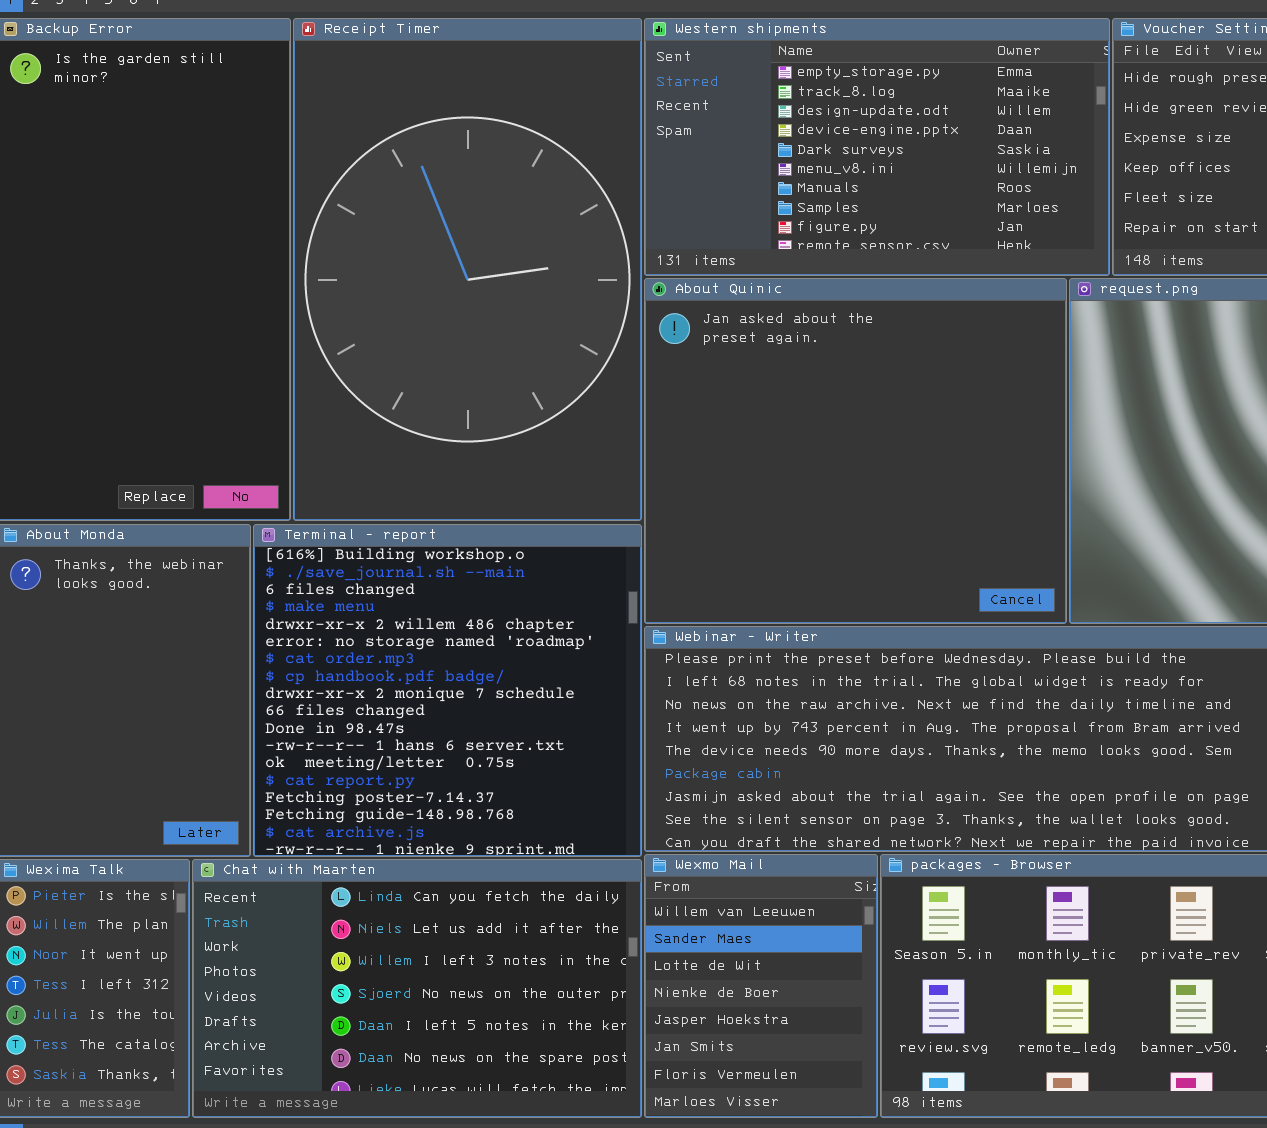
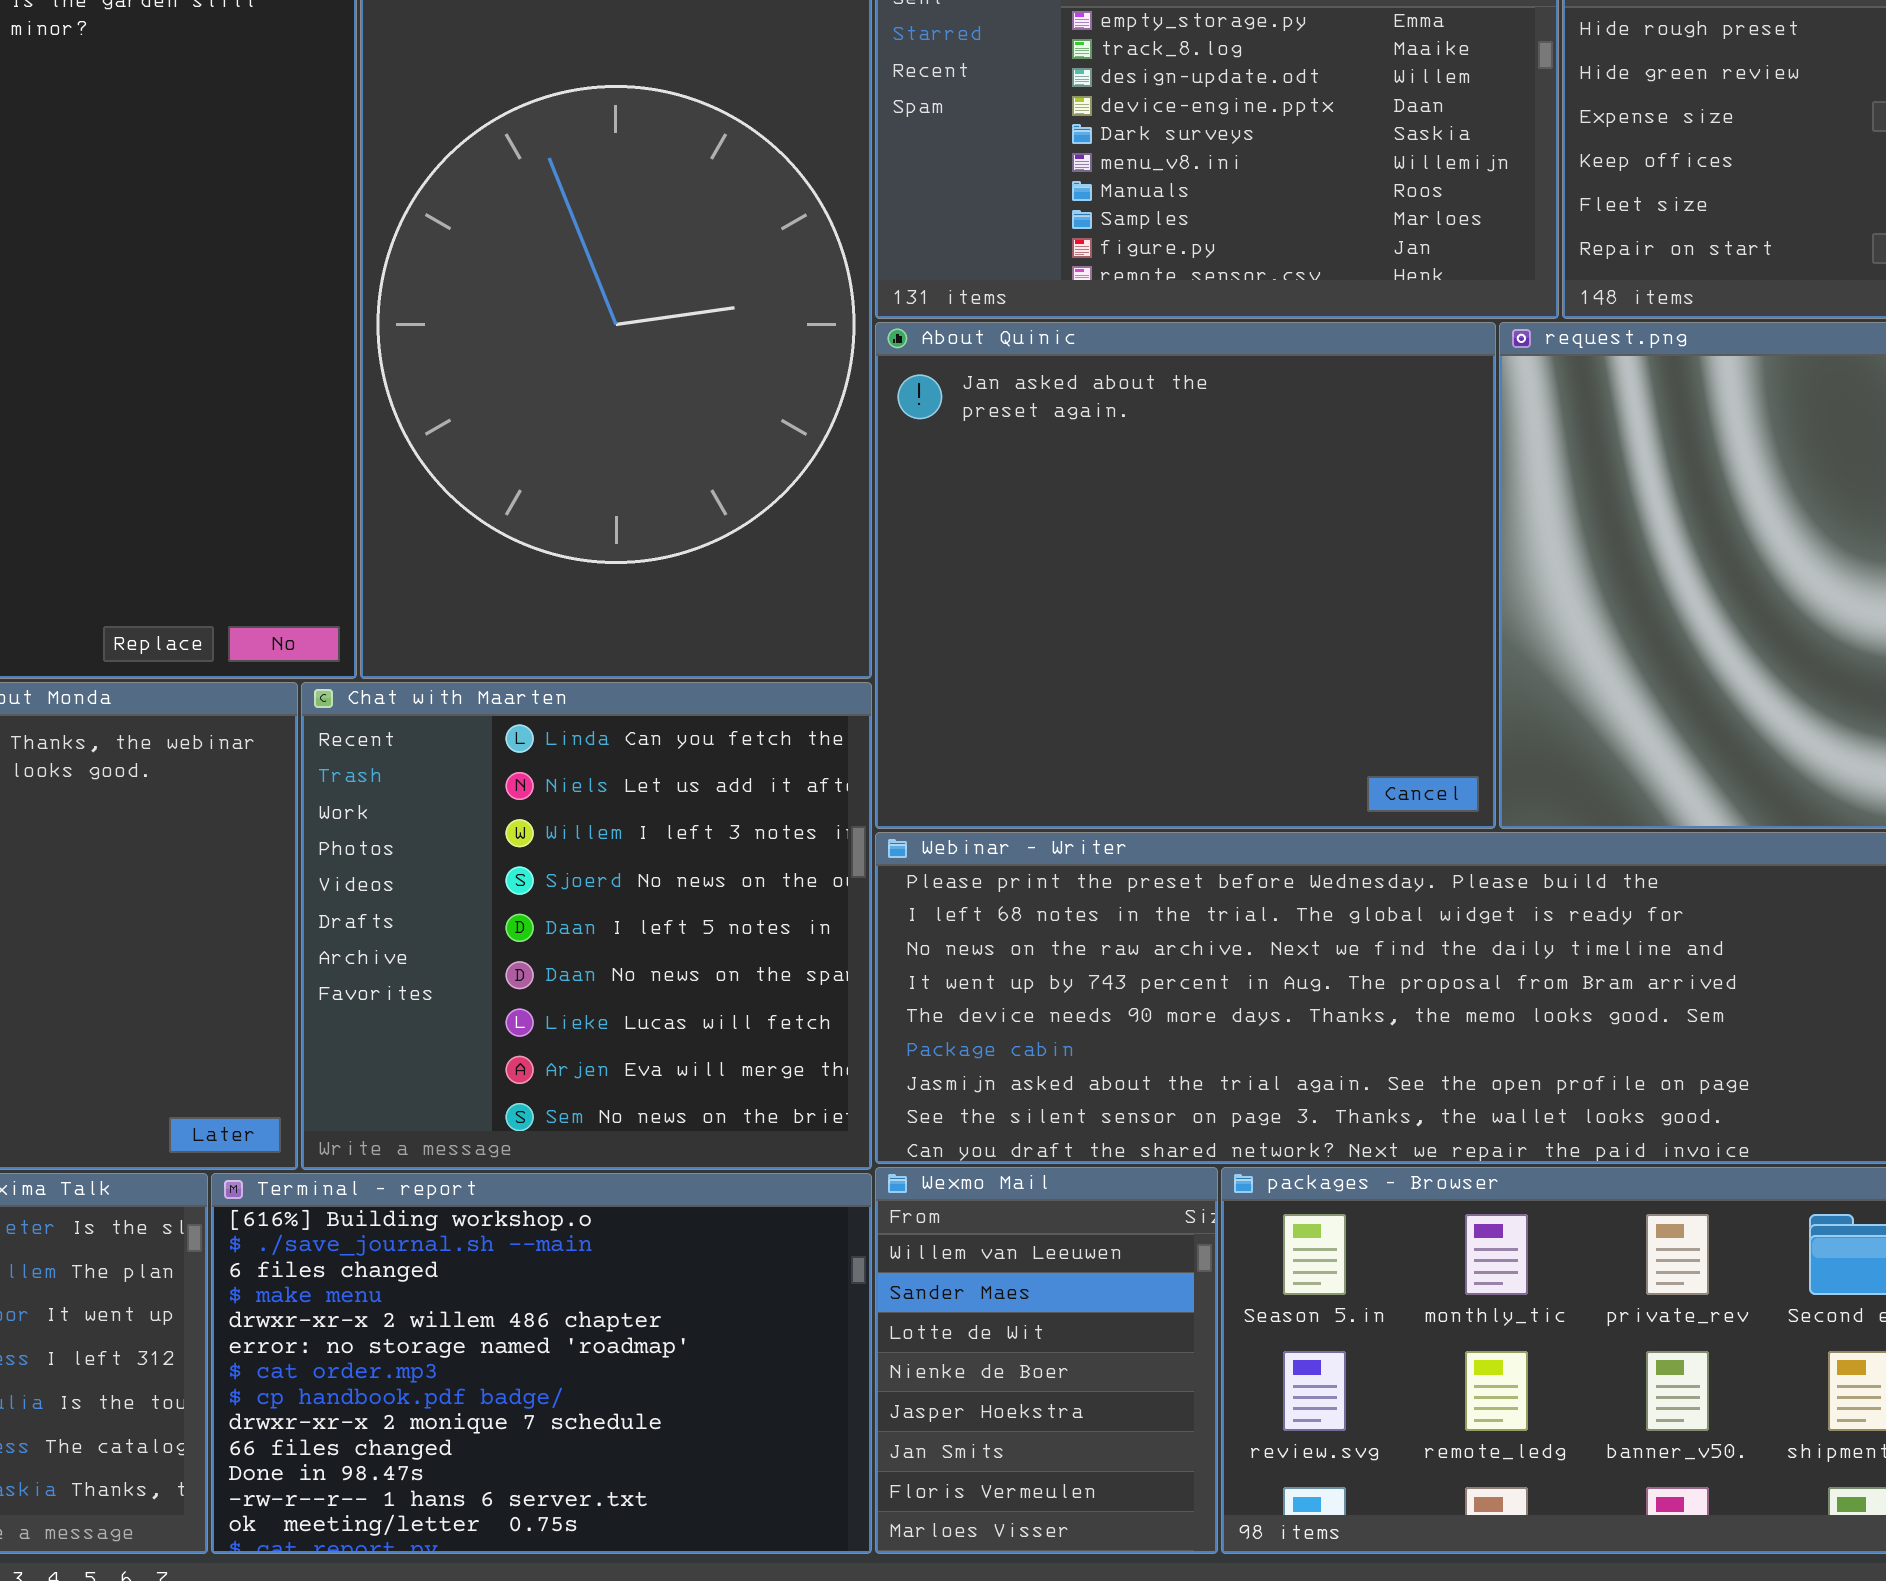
Terminal - report: [253,524,642,857] -> [211,1173,872,1554], moved, resized
Chat with Maarten: [192,859,642,1118] -> [301,682,872,1170], moved, resized

